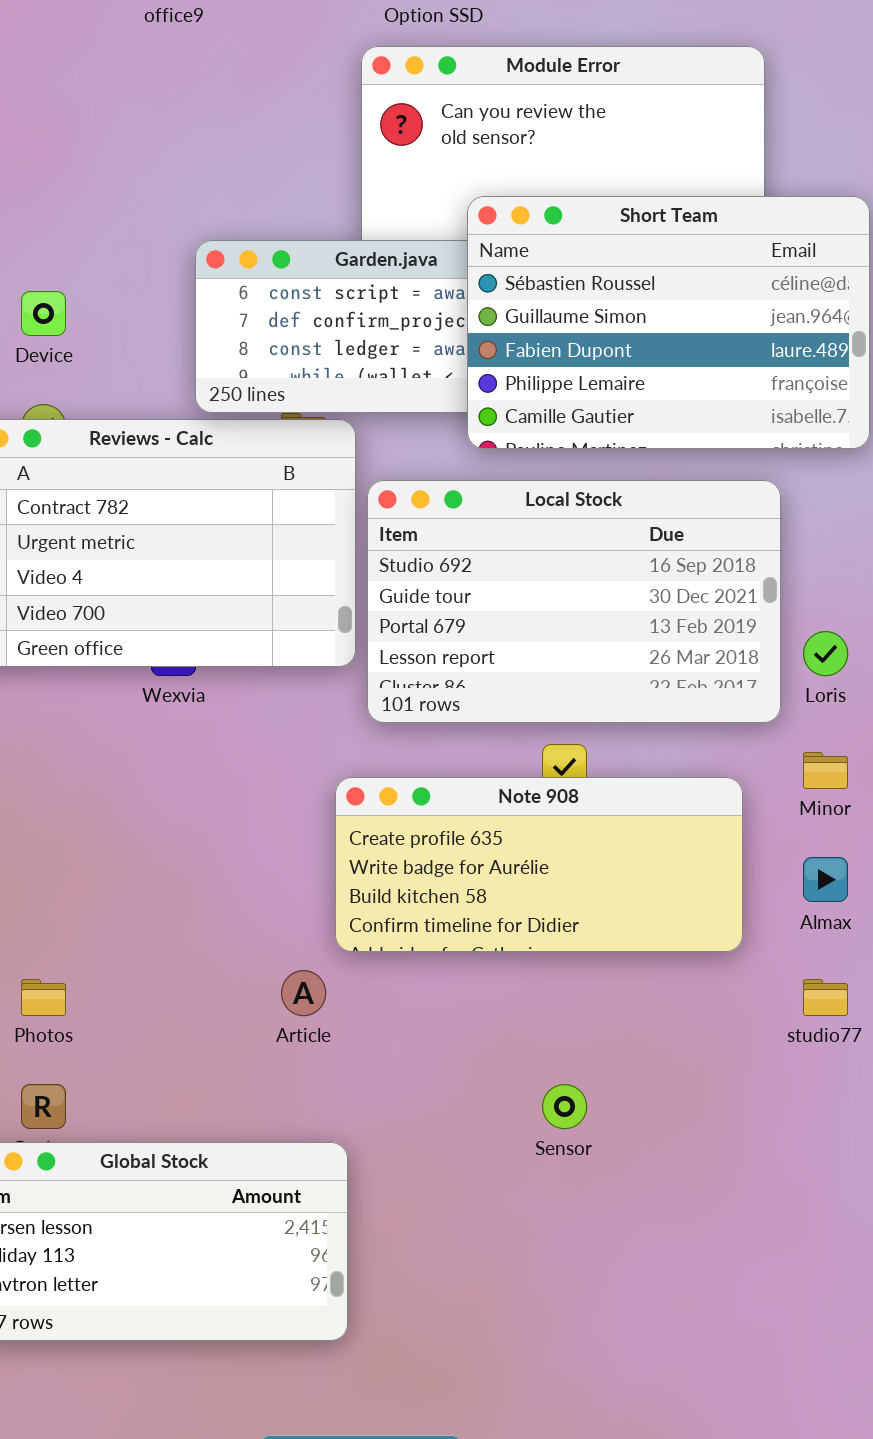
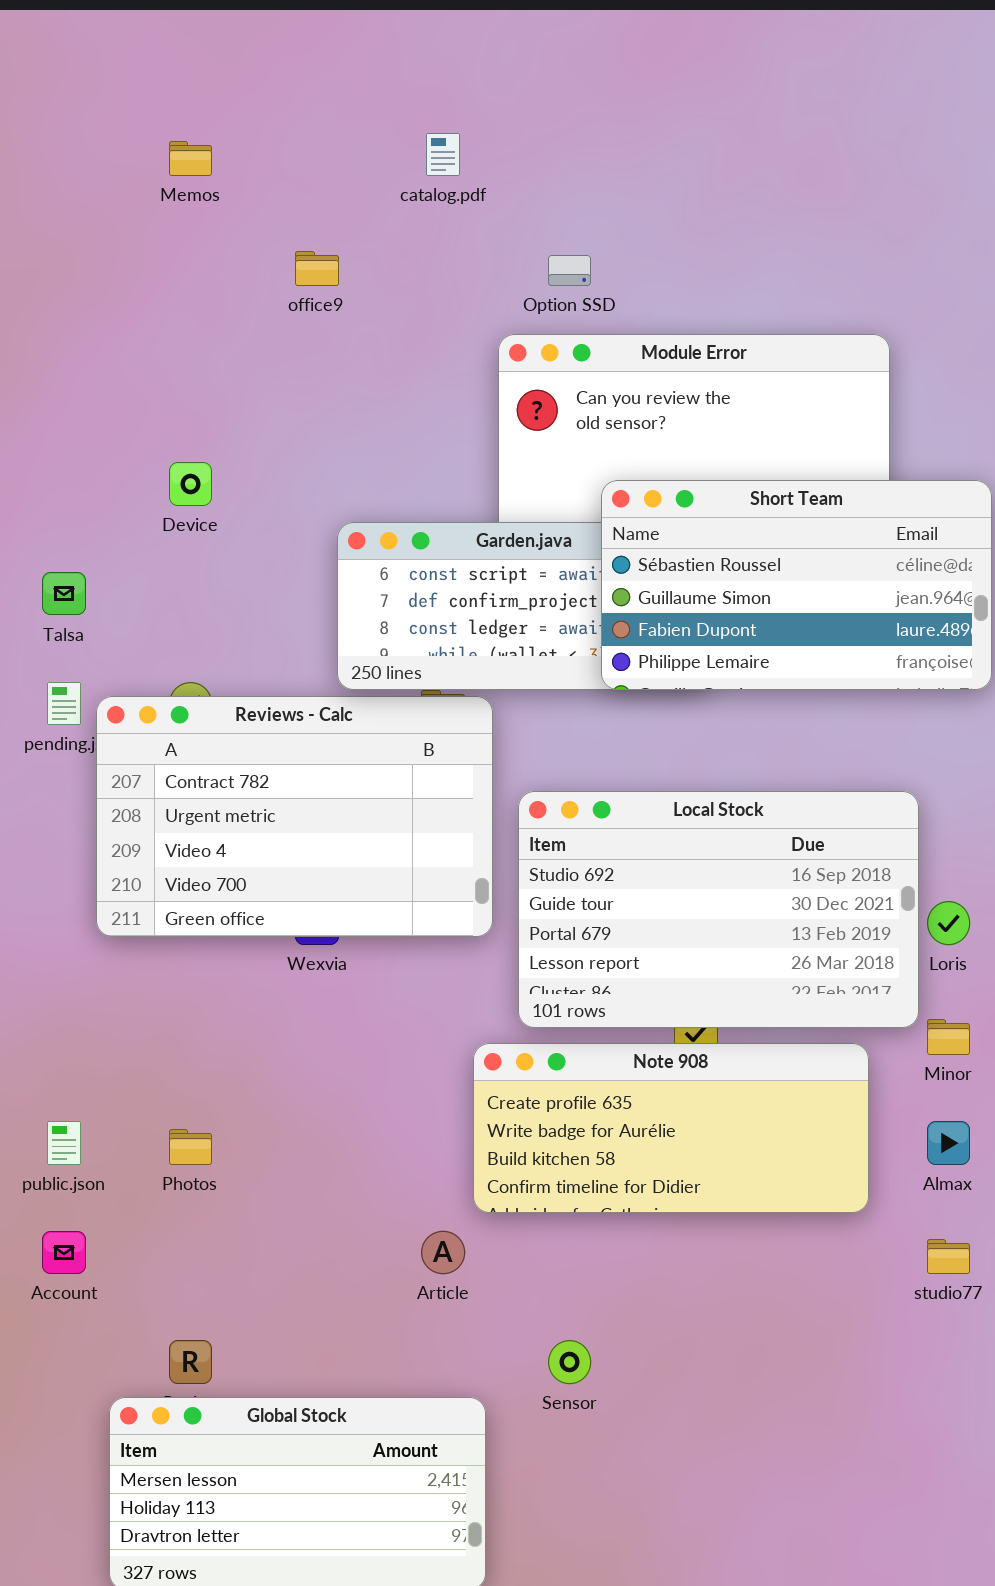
Short Team: [467,196,870,449] -> [601,480,992,690], resized
Device: [21,291,66,336] -> [169,462,212,506], moved
Local Stock: [367,480,781,723] -> [518,791,919,1028], moved
Photos: [21,979,66,1016] -> [169,1129,212,1165], moved
Sensor: [542,1084,587,1129] -> [548,1340,591,1384], moved

